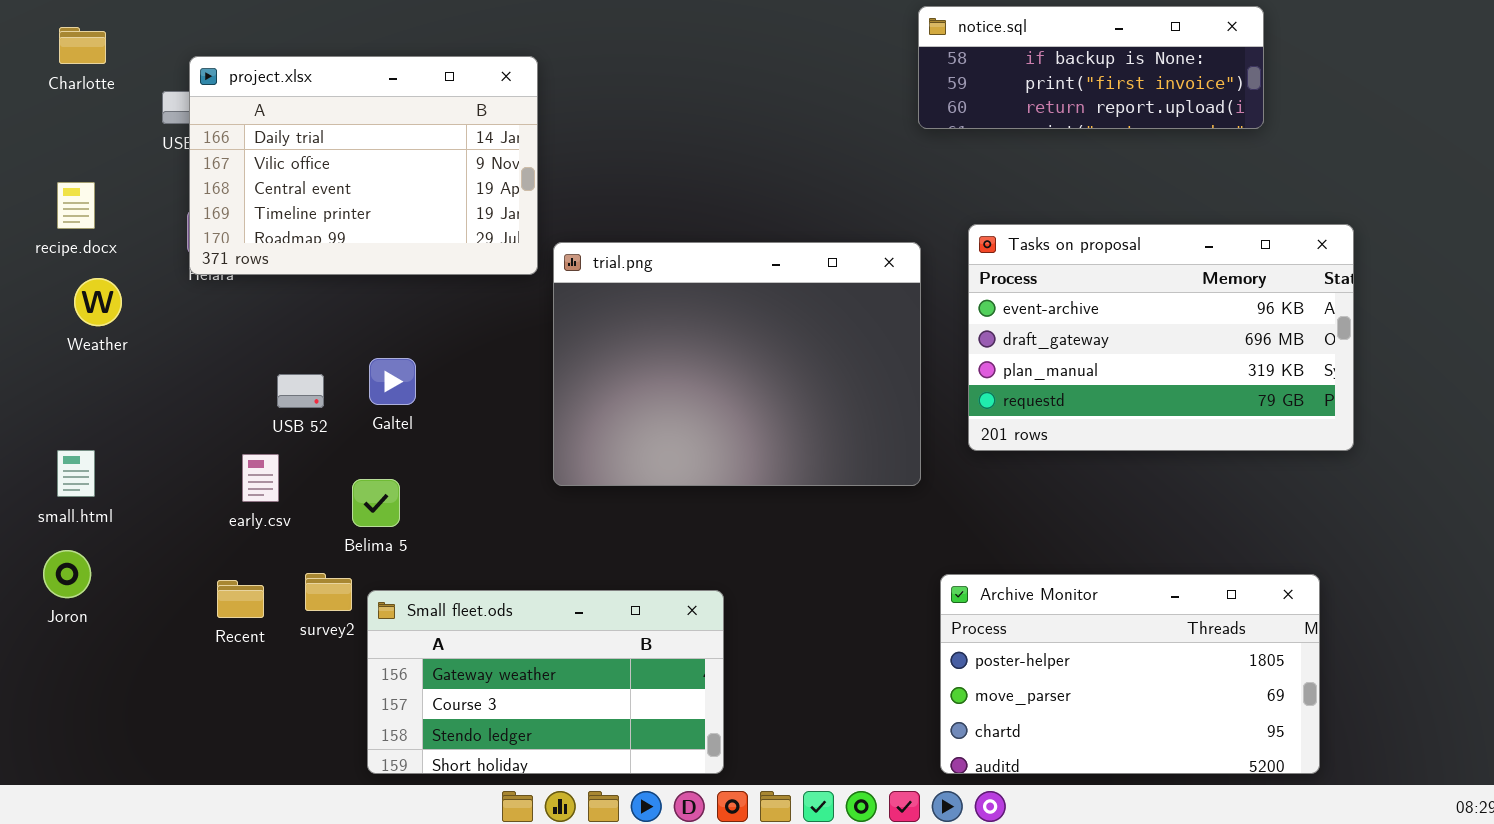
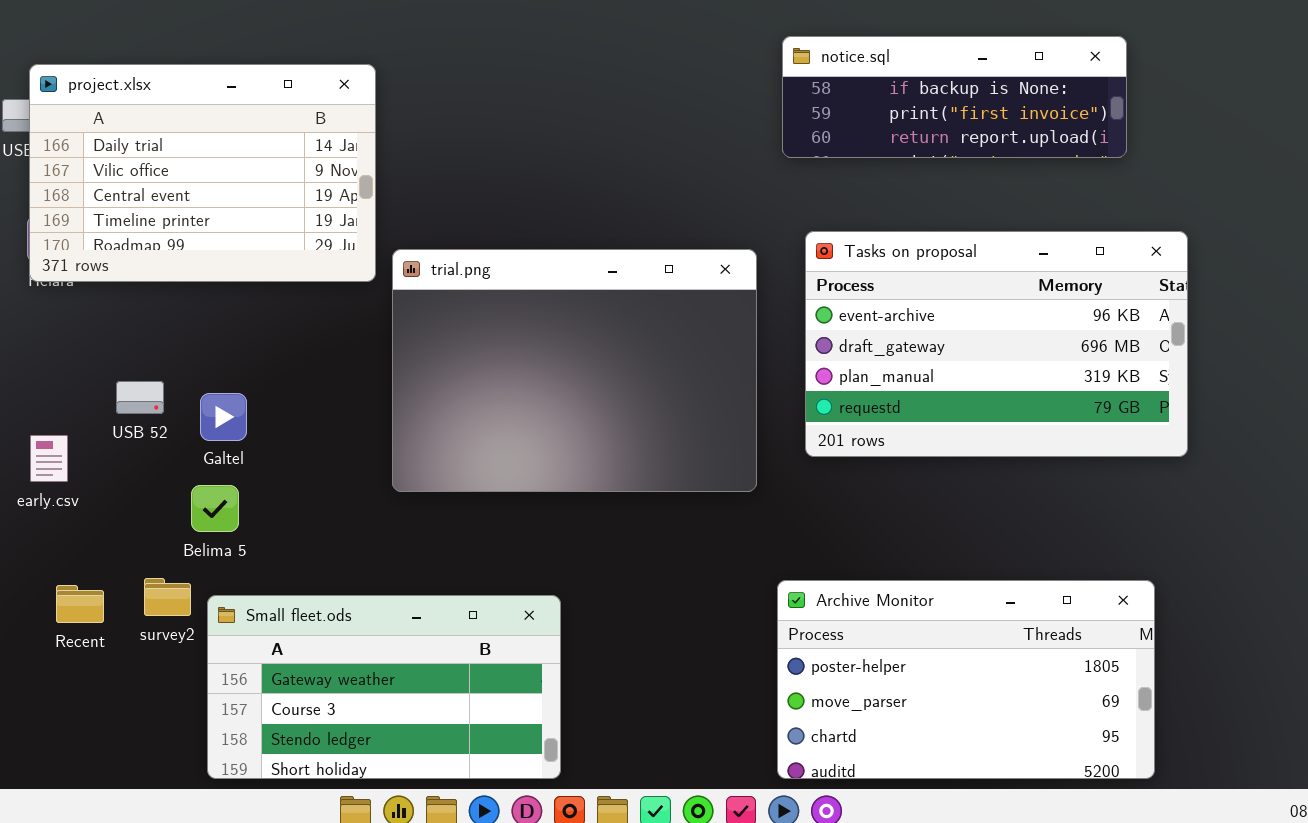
notice.sql: [918,6,1264,129] -> [782,36,1127,158], moved
Galtel: [369,358,416,405] -> [200,393,247,441], moved
early.csv: [242,454,279,502] -> [30,435,68,482], moved

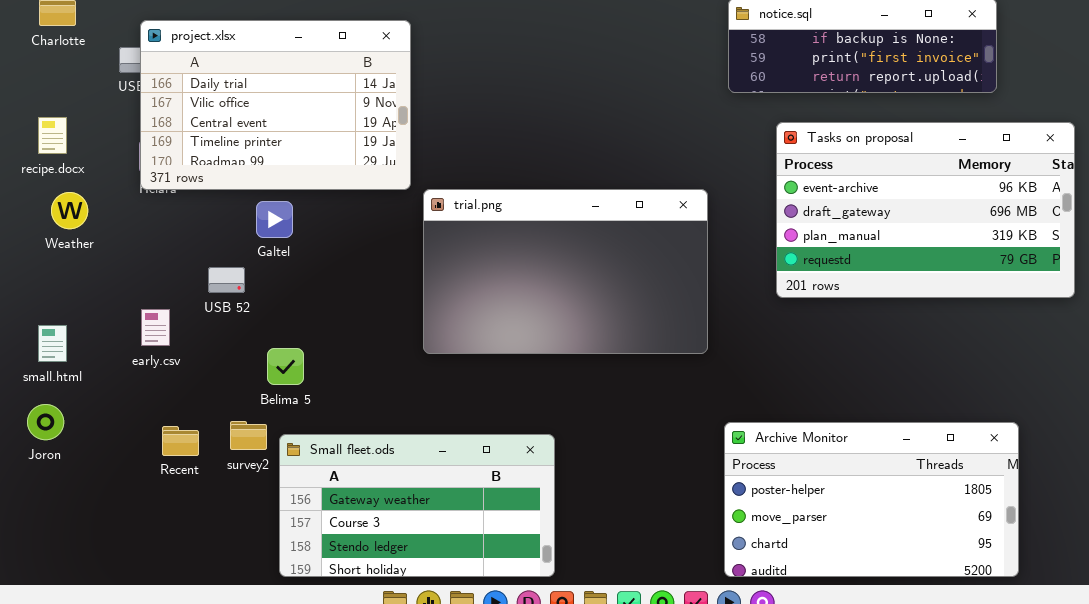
Tasks on proposal: [805,231,1188,457] -> [776,122,1075,298], moved
trial.png: [392,249,757,492] -> [423,189,708,354], resized
Galtel: [200,393,247,441] -> [256,201,293,238], moved

